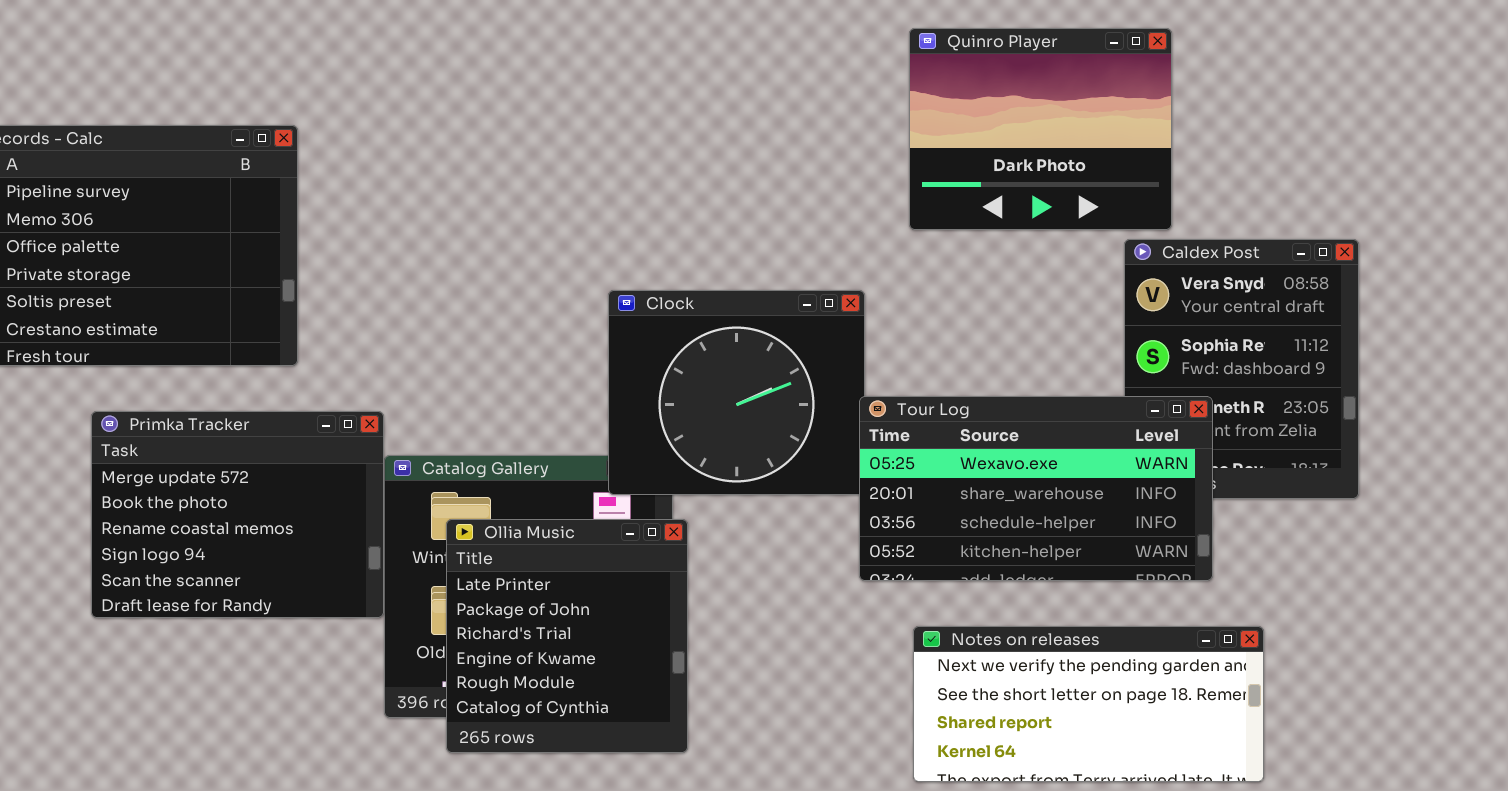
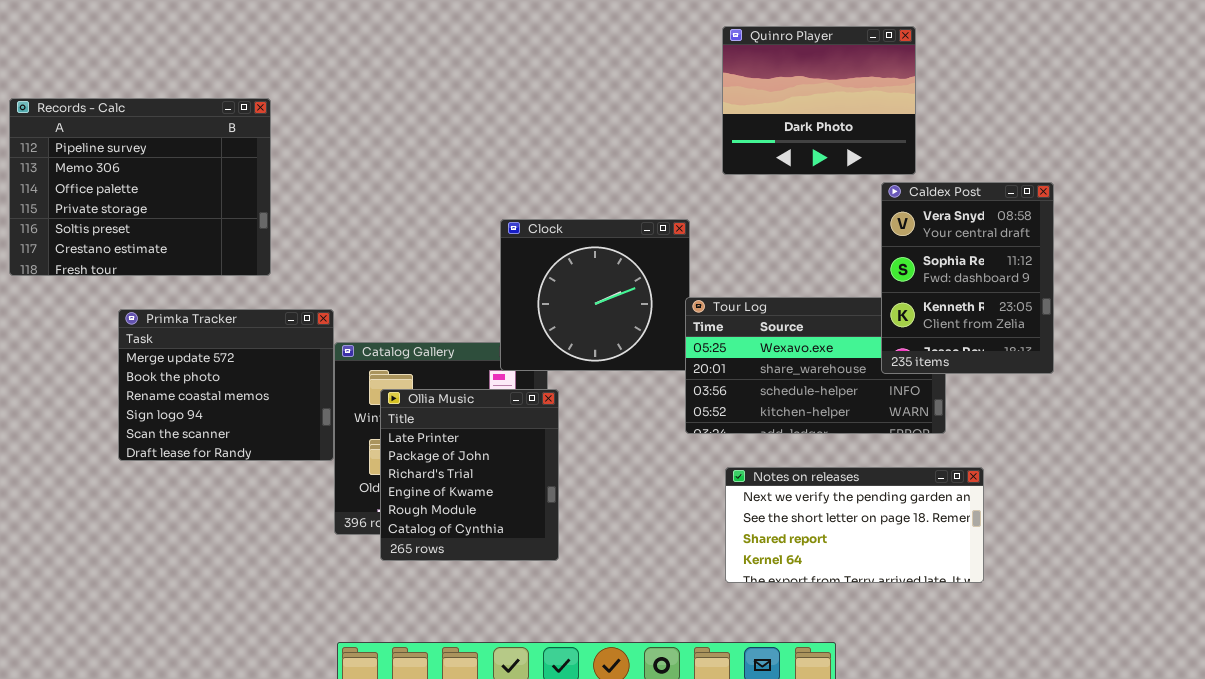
Caldex Post: [1124,239,1359,499] -> [881,182,1054,374], raised

